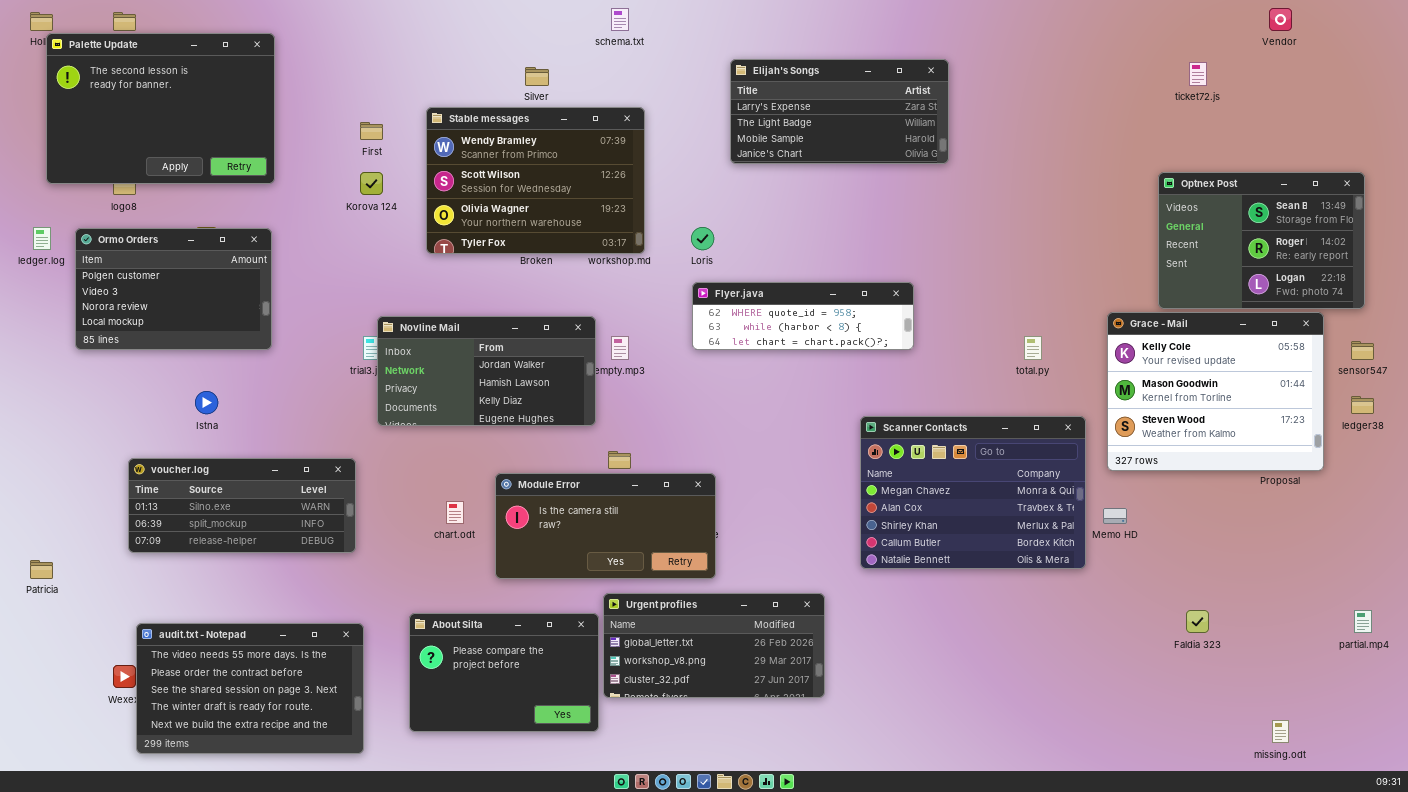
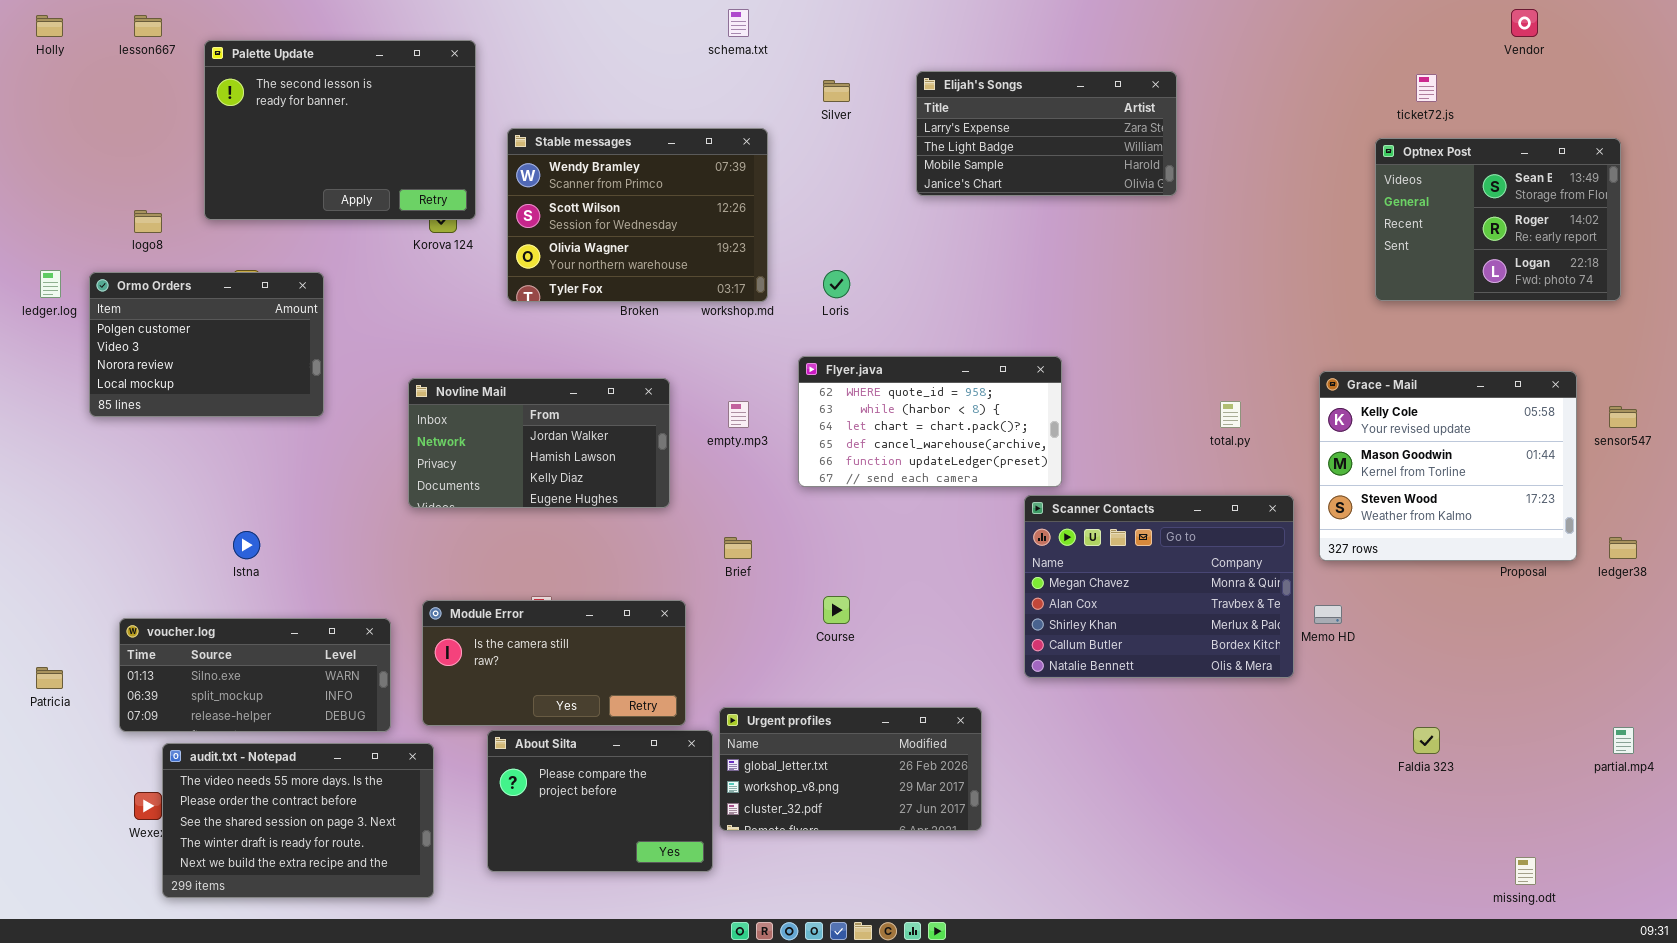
Palette Update: [46,33,275,184] -> [204,40,476,220], moved
Elijah's Songs: [730,59,949,164] -> [916,71,1177,196], moved
Silver: [525,67,549,86] -> [823,80,850,102], moved
Optnex Post: [1158,172,1365,309] -> [1375,138,1621,301], moved
Flyer.java: [692,282,914,350] -> [798,356,1062,487], moved, resized
Novline Mail: [377,316,596,426] -> [408,378,670,508], moved
Istna: [195,391,218,414] -> [233,531,260,559], moved
ledger38: [1351,396,1374,414] -> [1609,537,1637,559], moved
voucher.log: [128,458,356,553] -> [119,618,391,732], moved
Module Error: [495,473,716,579] -> [422,600,686,726], moved

